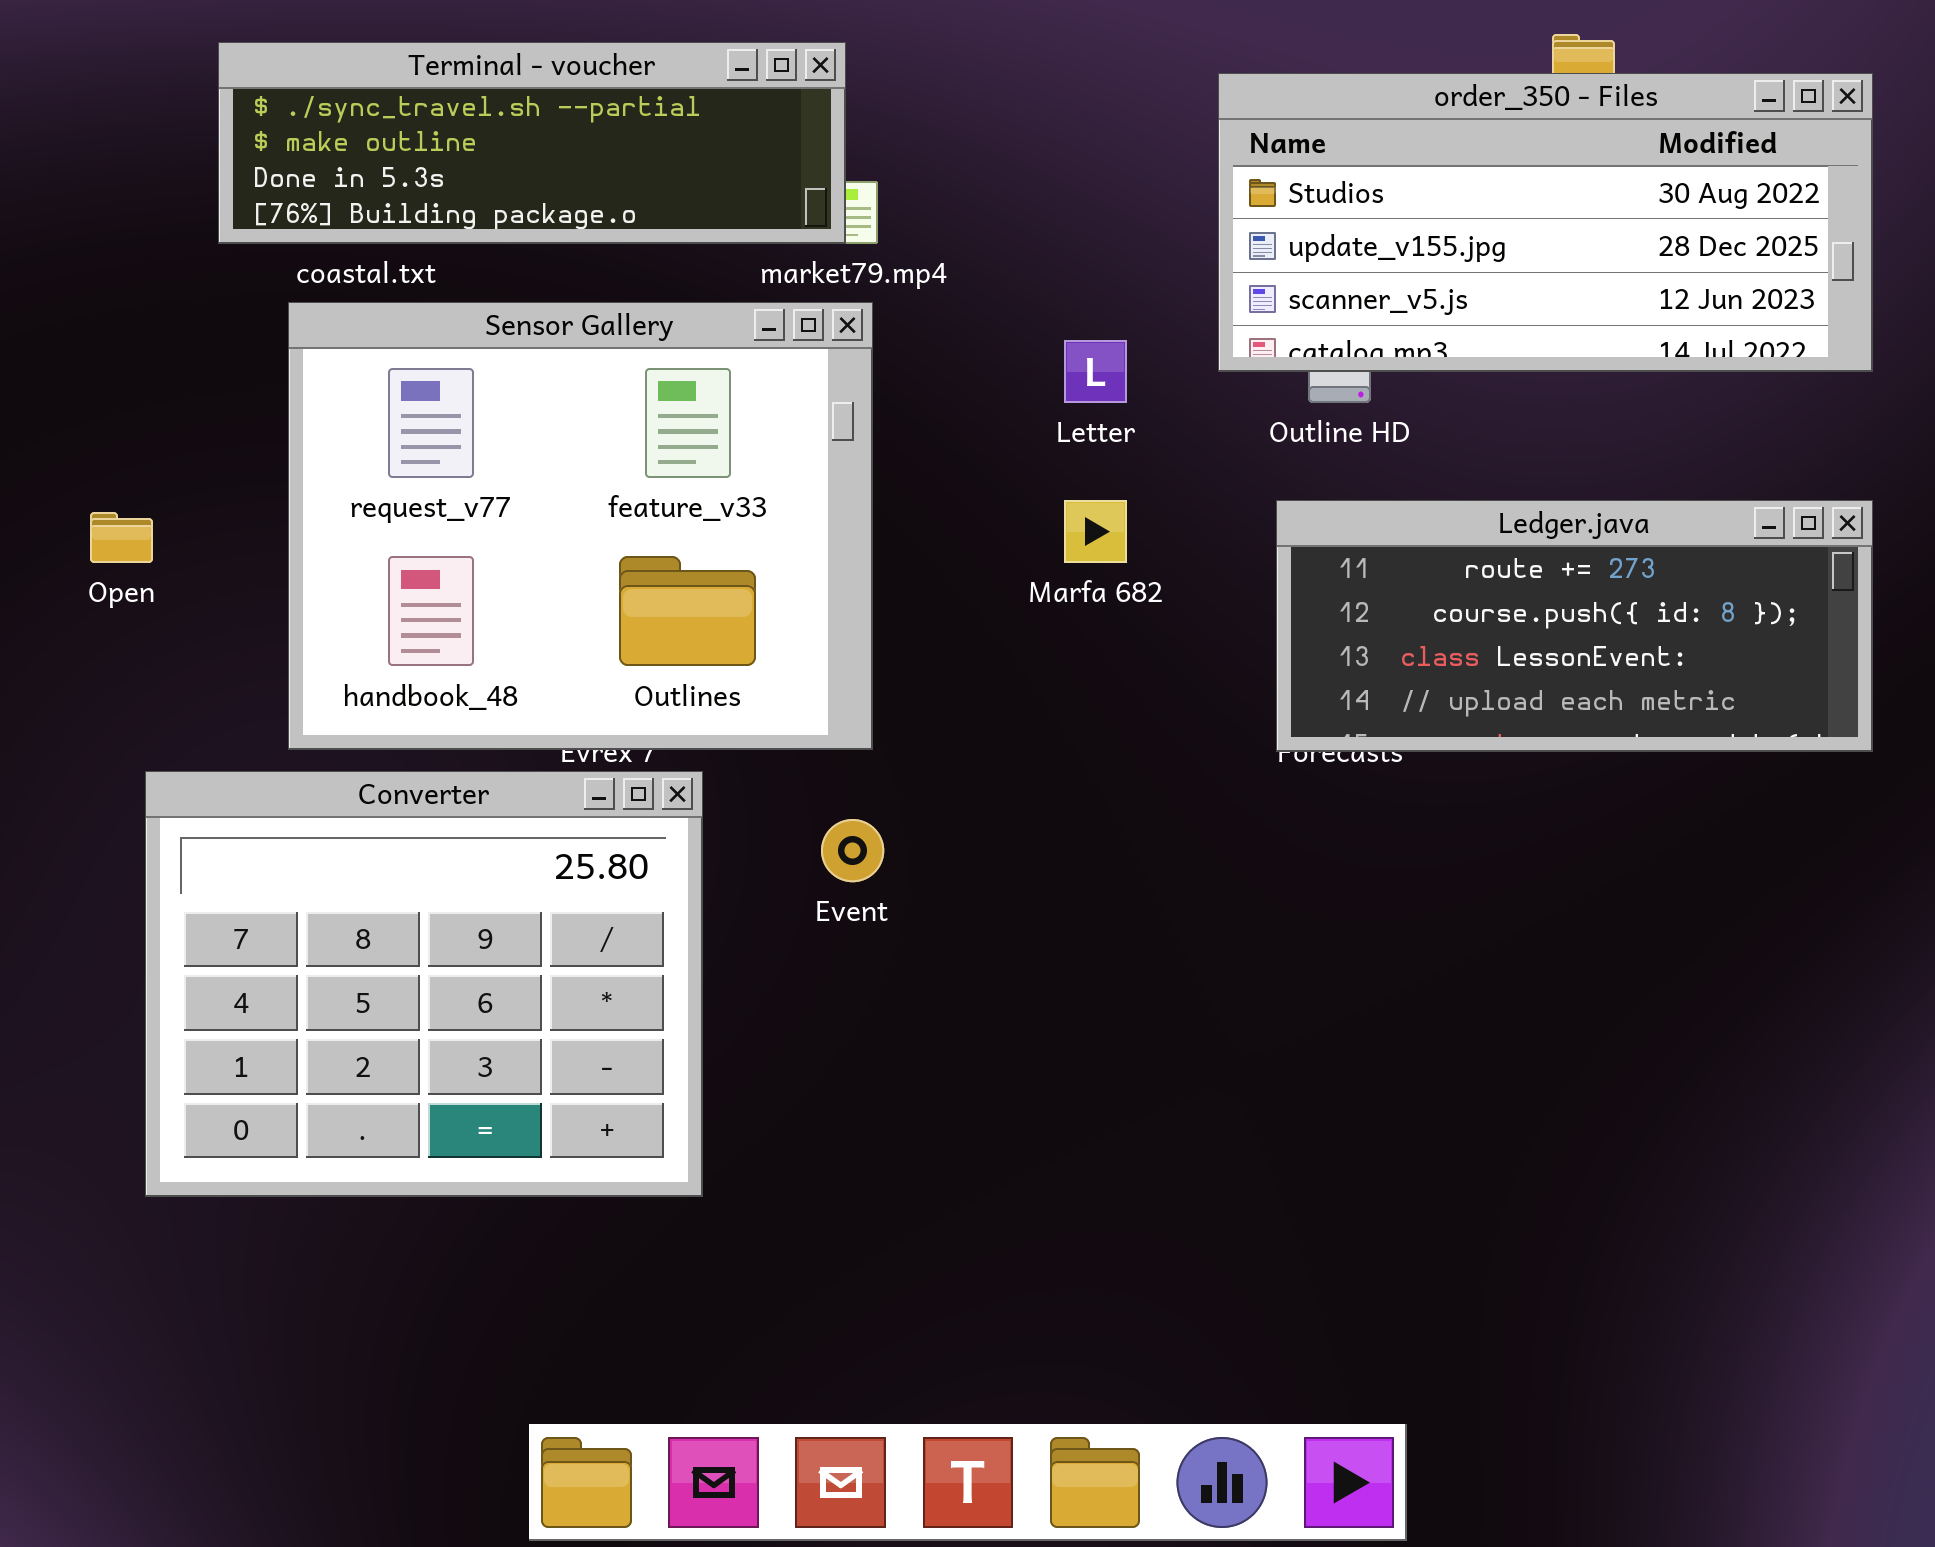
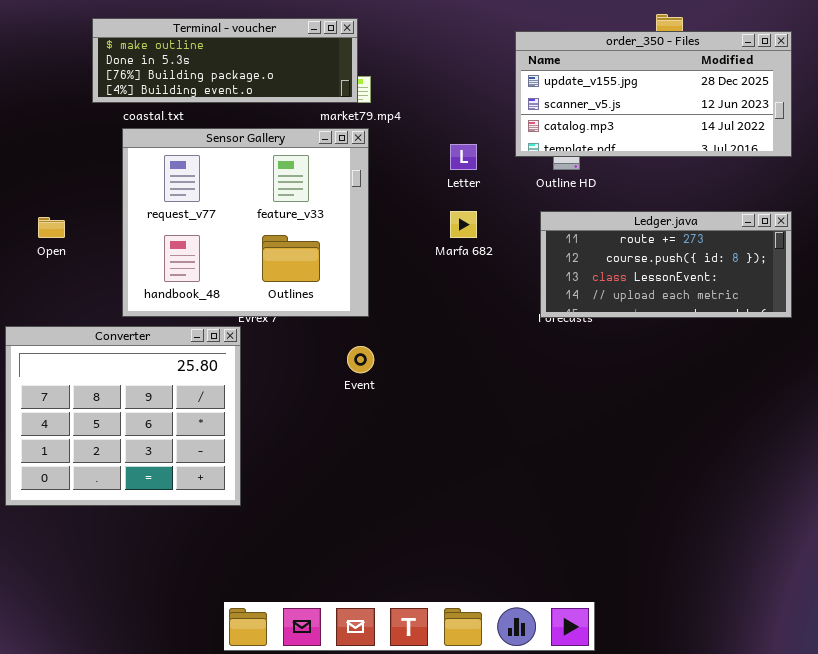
Terminal - voucher: [218,42,846,244] -> [92,18,358,103], scrolled down 1 row
order_350 - Files: [1218,73,1873,372] -> [515,31,792,157], scrolled down 1 row
Converter: [145,771,703,1197] -> [5,326,241,506], moved

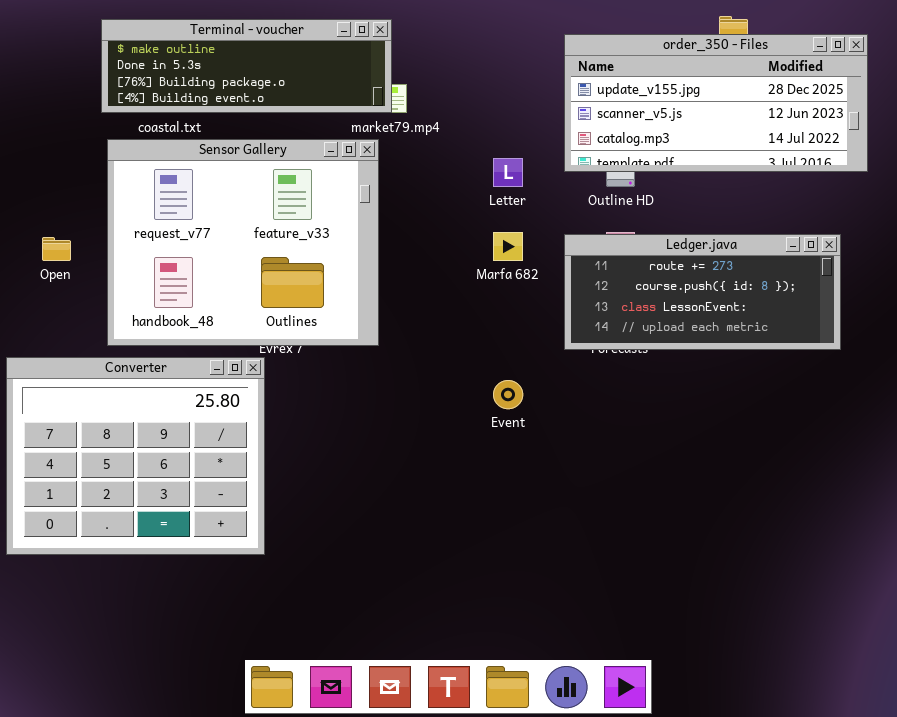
Sensor Gallery: [122,128,369,317] -> [107,139,379,346], moved
Ledger.java: [540,211,792,318] -> [564,234,841,350], moved
Event: [347,346,374,373] -> [493,380,523,409], moved

